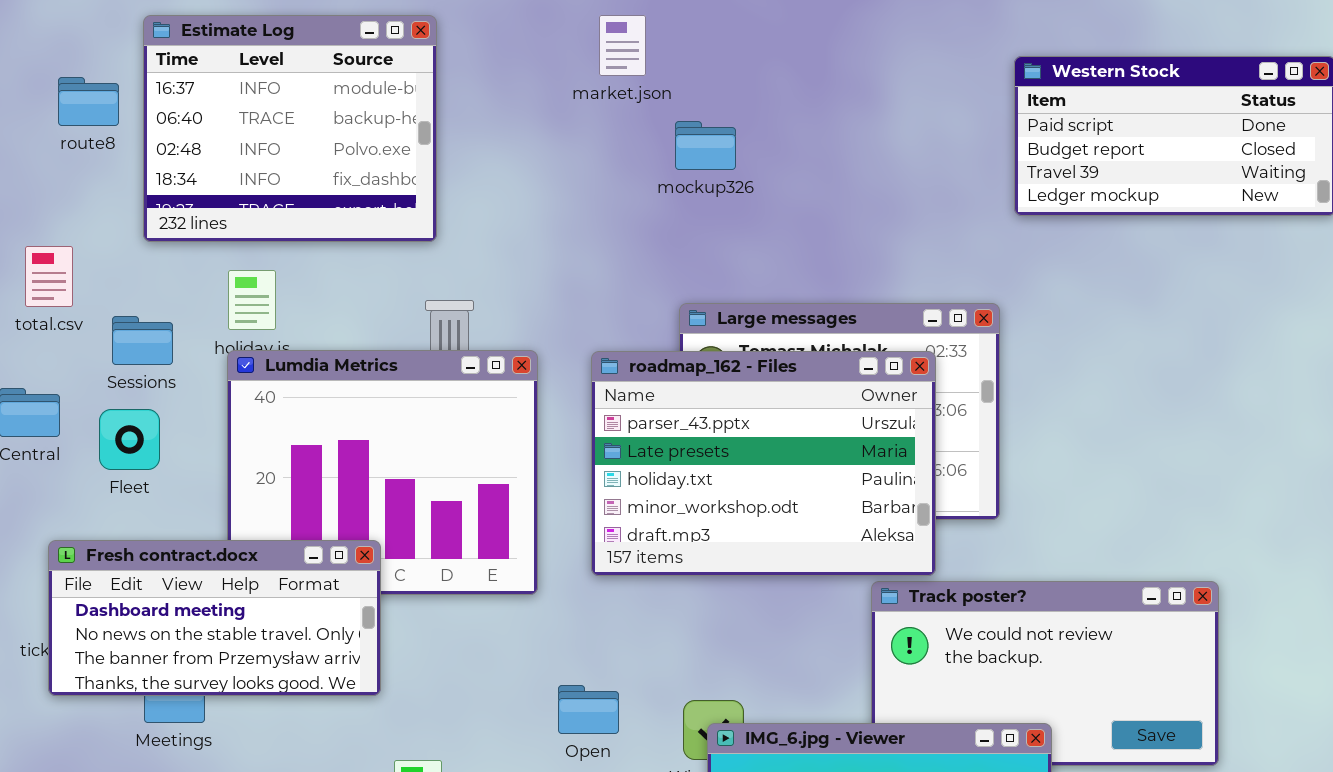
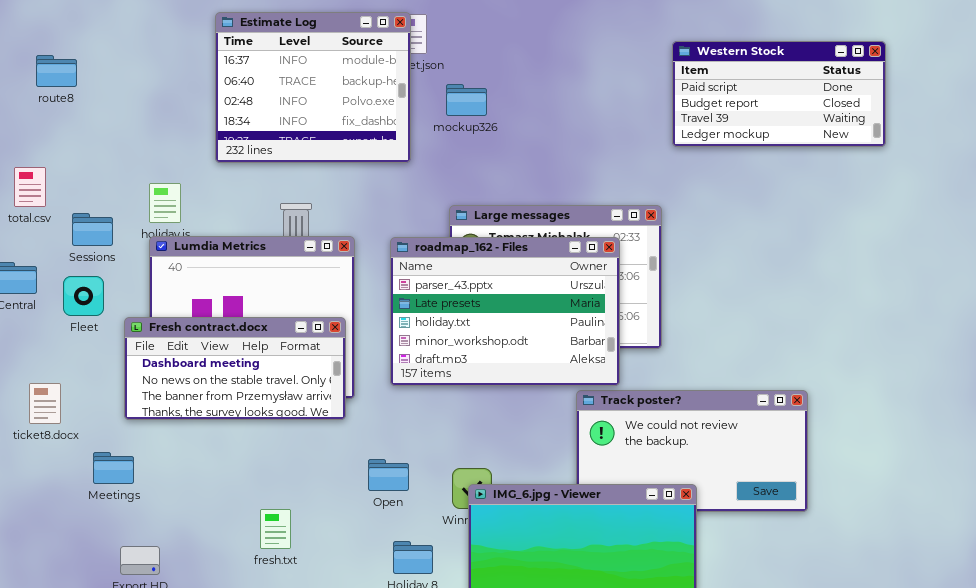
Estimate Log: [143,15,437,242] -> [215,12,411,163], moved
Fresh contract.docx: [48,540,381,696] -> [124,317,346,420], moved

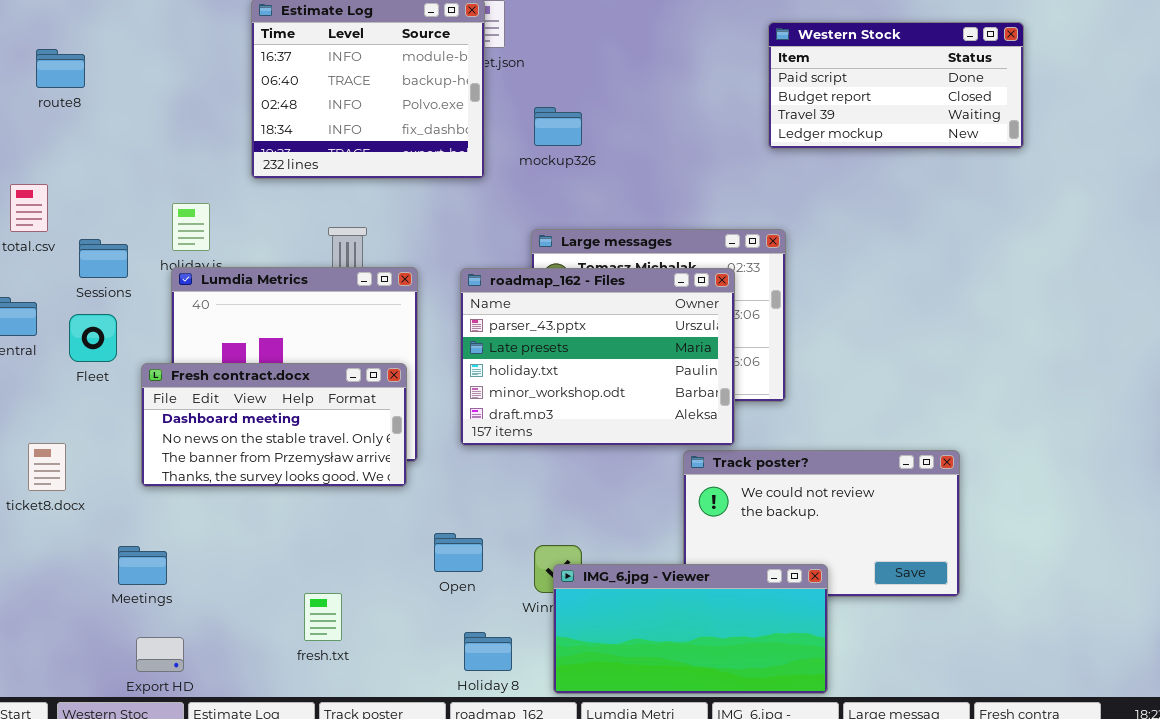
Western Stock: [672,41,886,147] -> [768,22,1024,149], moved
mockup326: [446,84,487,116] -> [534,107,582,146], moved
Meetings: [93,452,134,484] -> [118,546,167,585], moved

